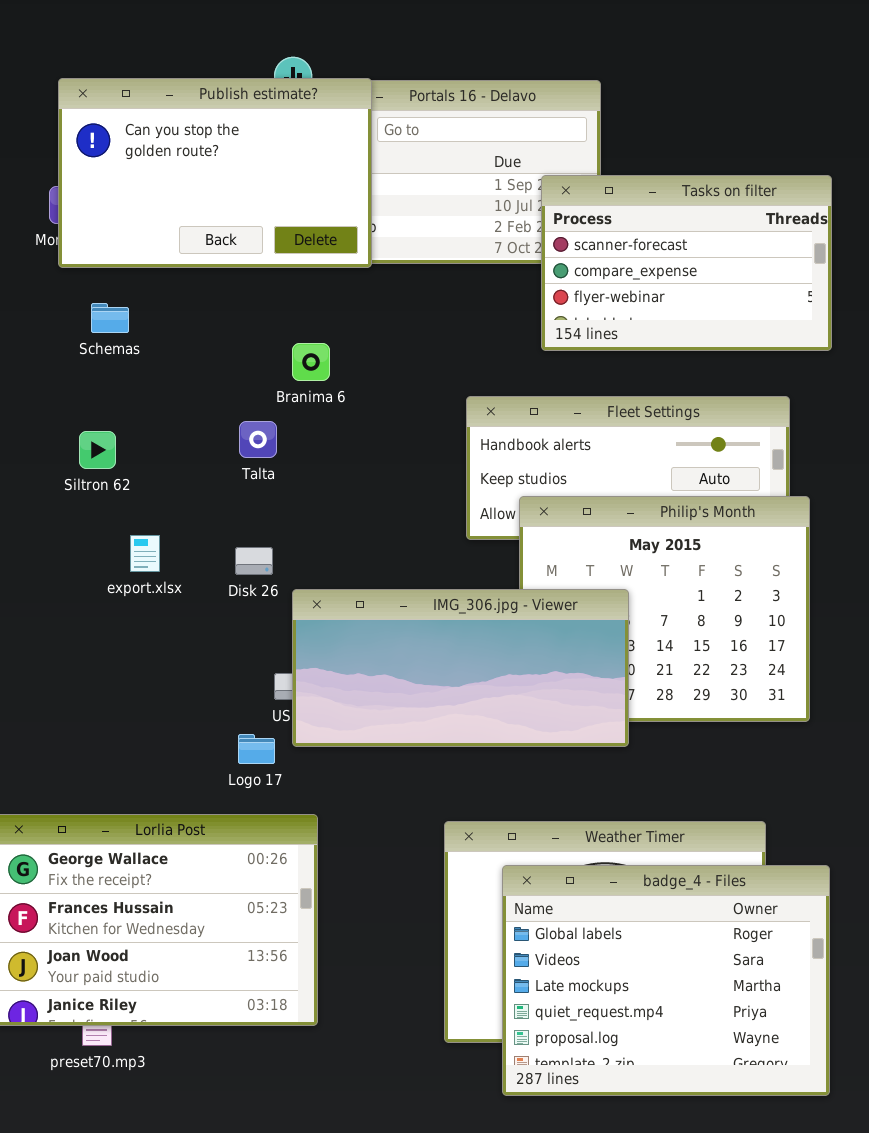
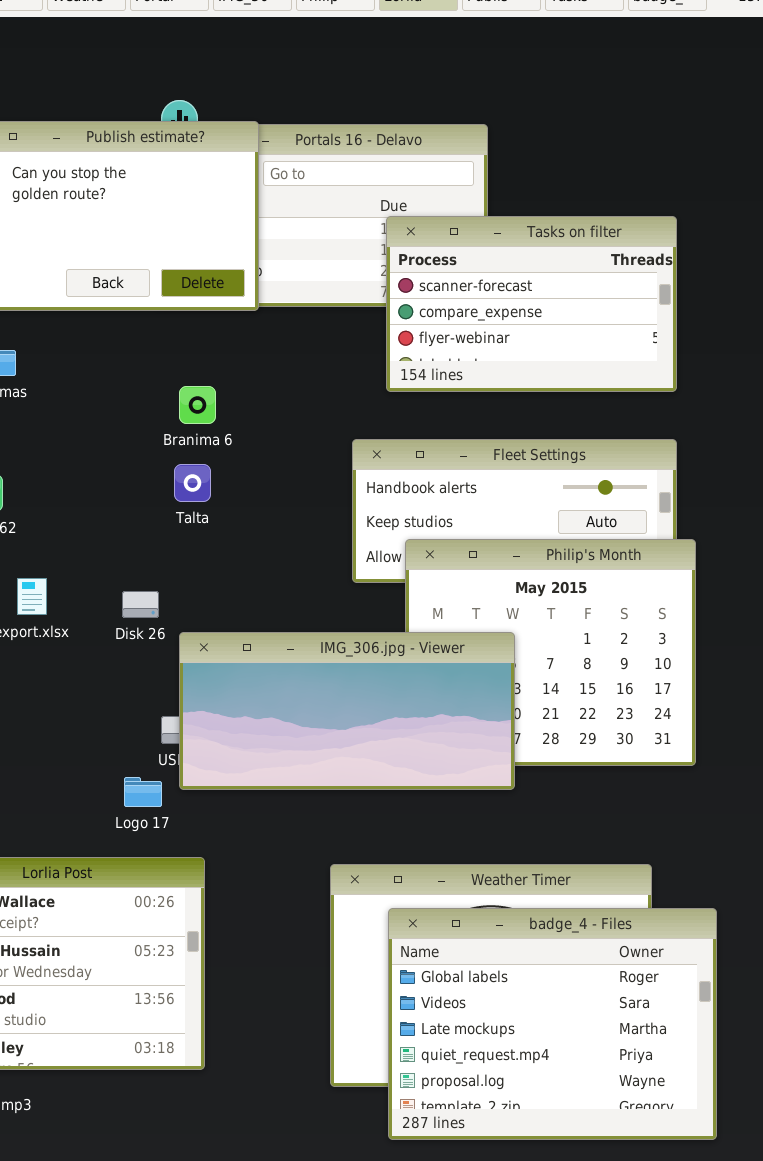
Tasks on filter: [541,175,832,351] -> [386,216,677,392], moved
Talta: [239,421,277,458] -> [174,464,211,502], moved

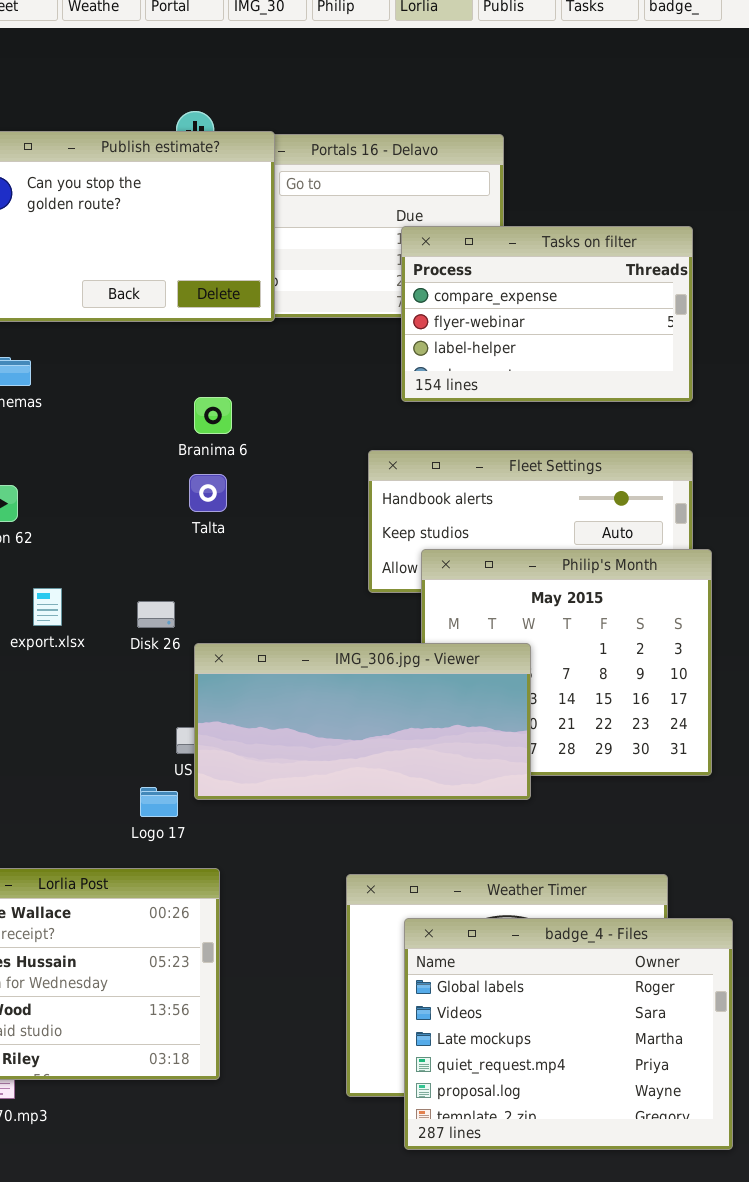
Tasks on filter: [386,216,677,392] -> [401,226,693,402], scrolled down 1 row

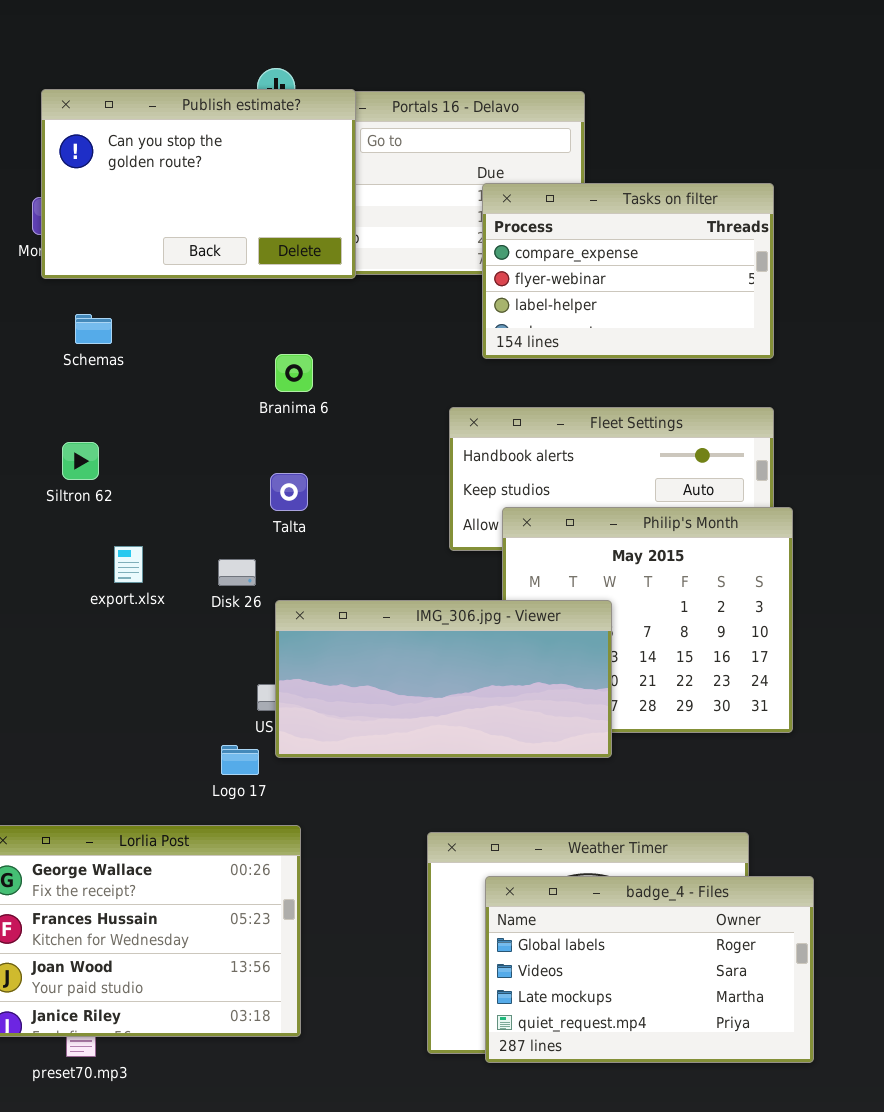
Talta: [189,474,227,512] -> [270,473,308,511], moved
badge_4 - Files: [404,918,733,1150] -> [485,876,814,1063], resized

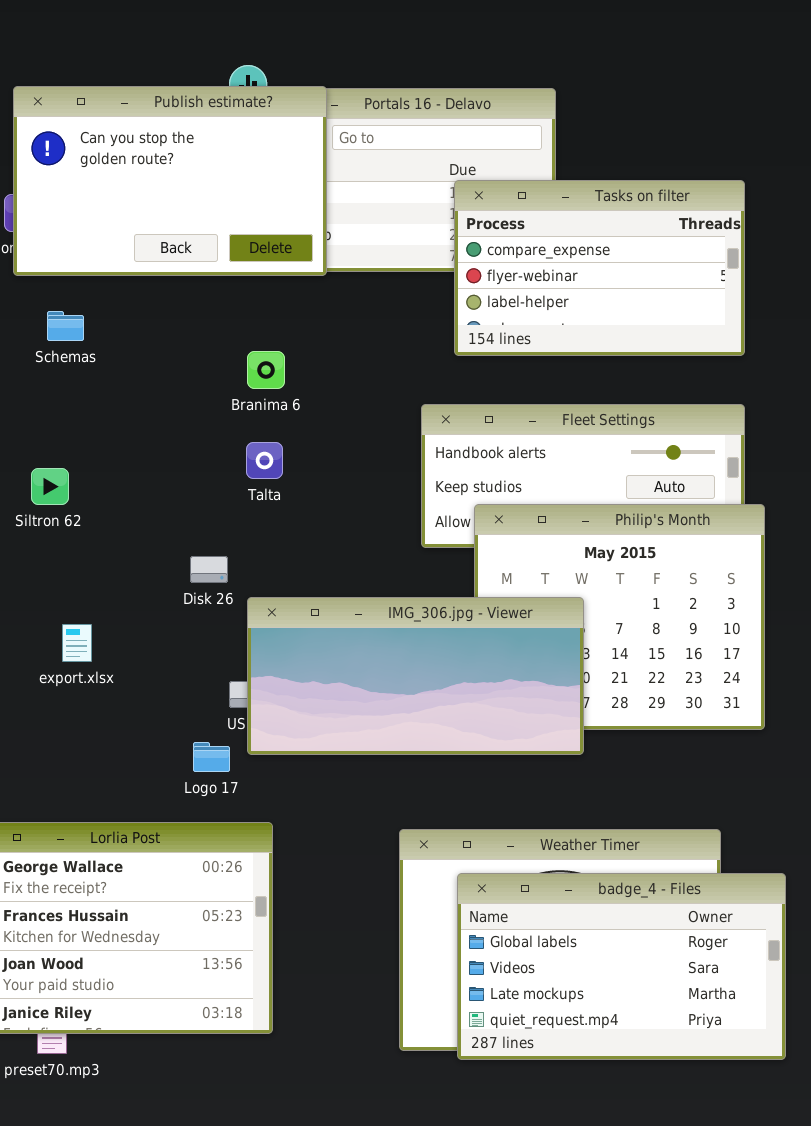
Siltron 62: [62,442,99,480] -> [31,468,69,505], moved
Talta: [270,473,308,511] -> [246,442,283,479], moved
export.xlsx: [114,546,143,583] -> [62,624,92,662], moved

